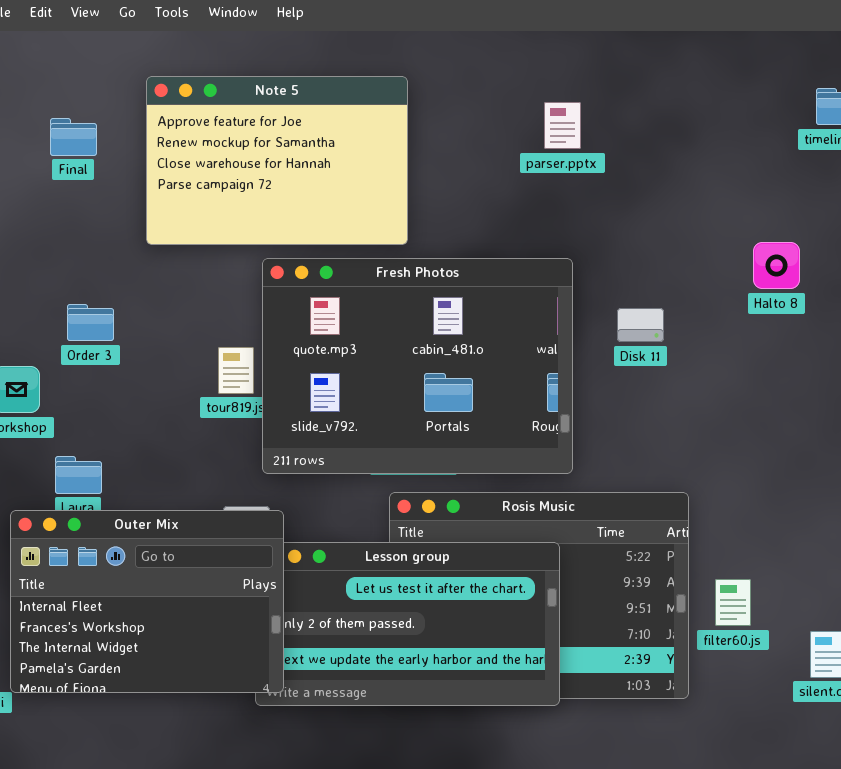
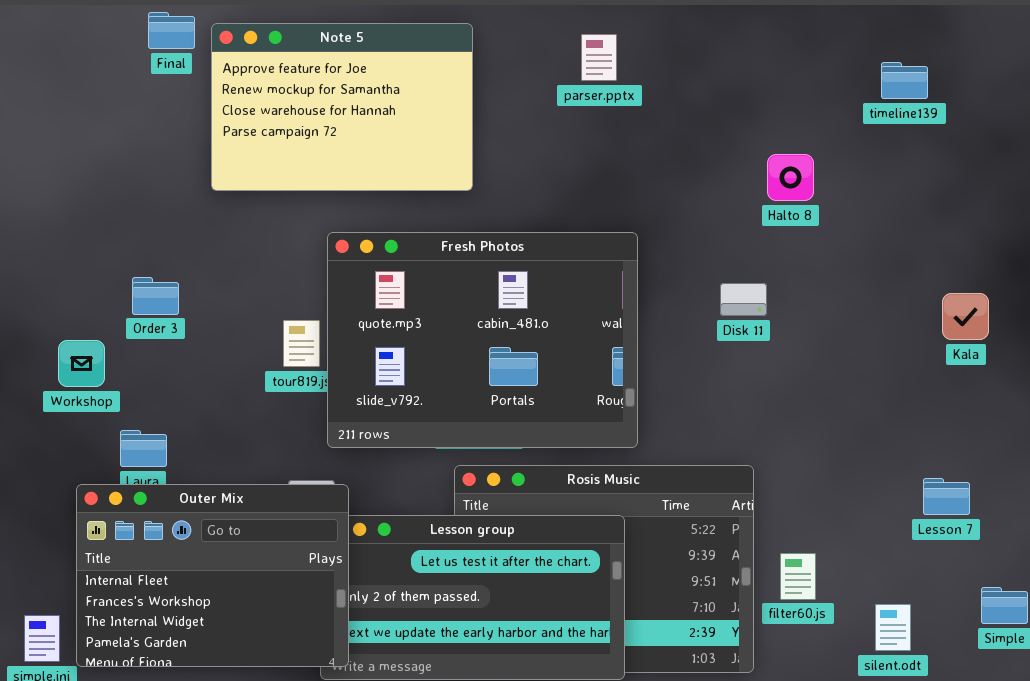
Note 5: [146,76,408,245] -> [211,23,473,191], moved
parser.pptx: [544,102,581,149] -> [581,34,617,81], moved
Final: [50,118,97,156] -> [148,12,195,49], moved
Halto 8: [753,242,800,289] -> [767,154,814,201], moved
Disk 11: [617,308,664,342] -> [720,283,767,316], moved

